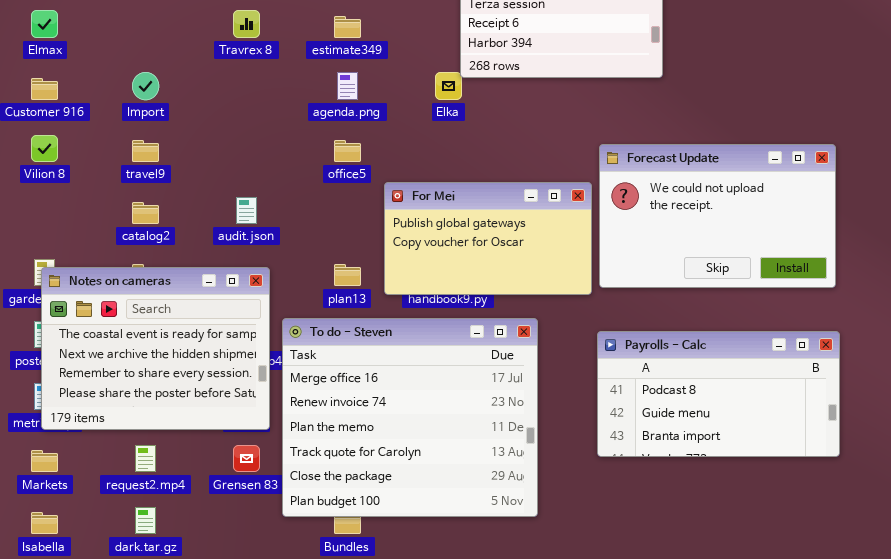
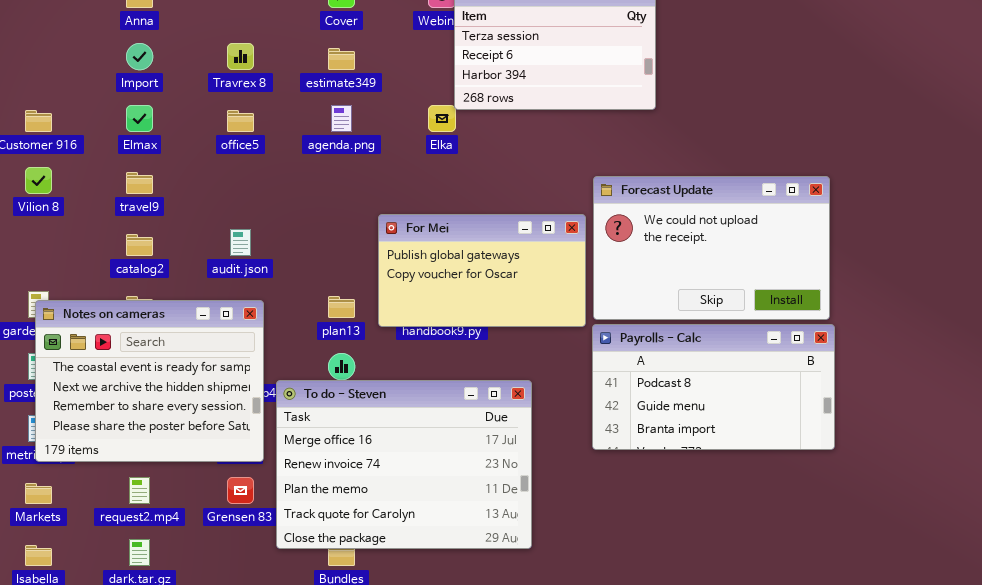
Elmax: [31,10,58,38] -> [126,105,153,132], moved
Import: [132,72,159,100] -> [126,43,153,70], moved
office5: [334,140,361,162] -> [227,110,254,132], moved
To do - Steven: [282,318,538,517] -> [276,380,532,549], resized
Payrolls - Calc: [597,331,840,457] -> [592,324,835,450], moved

